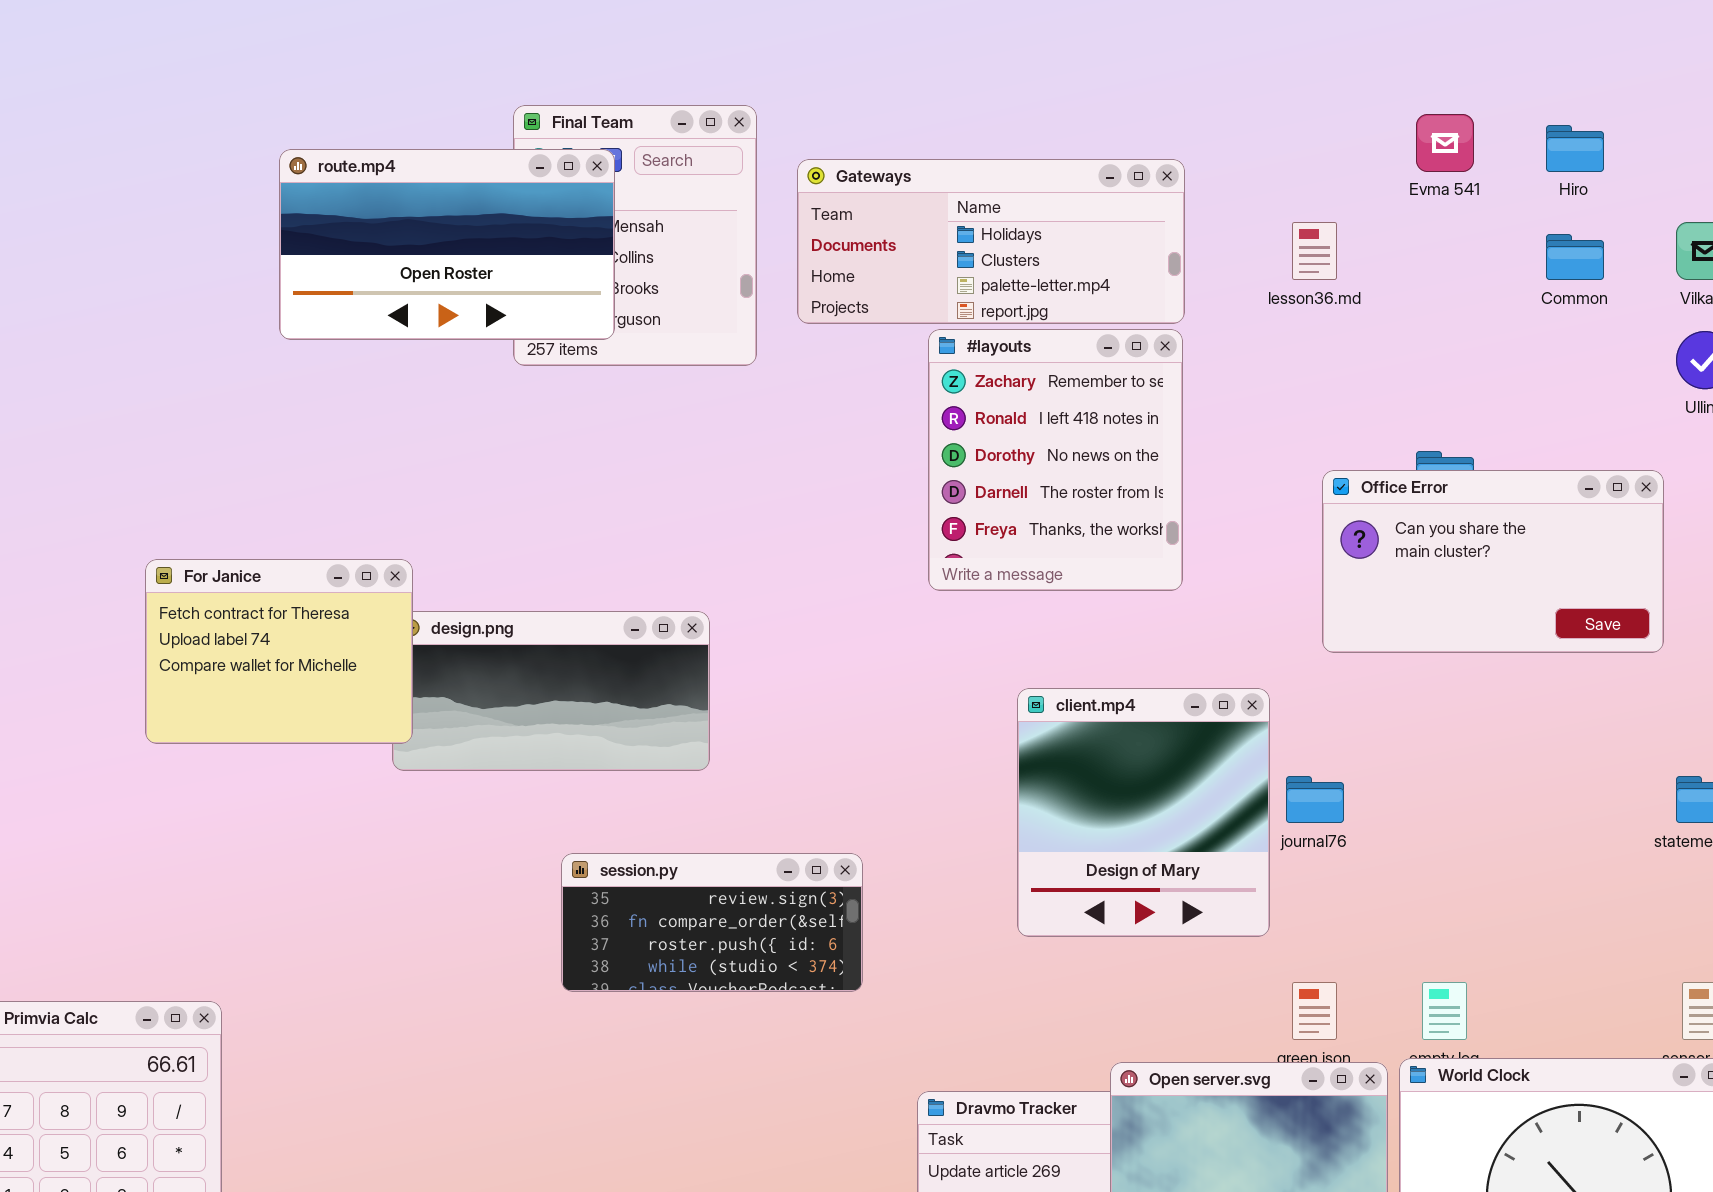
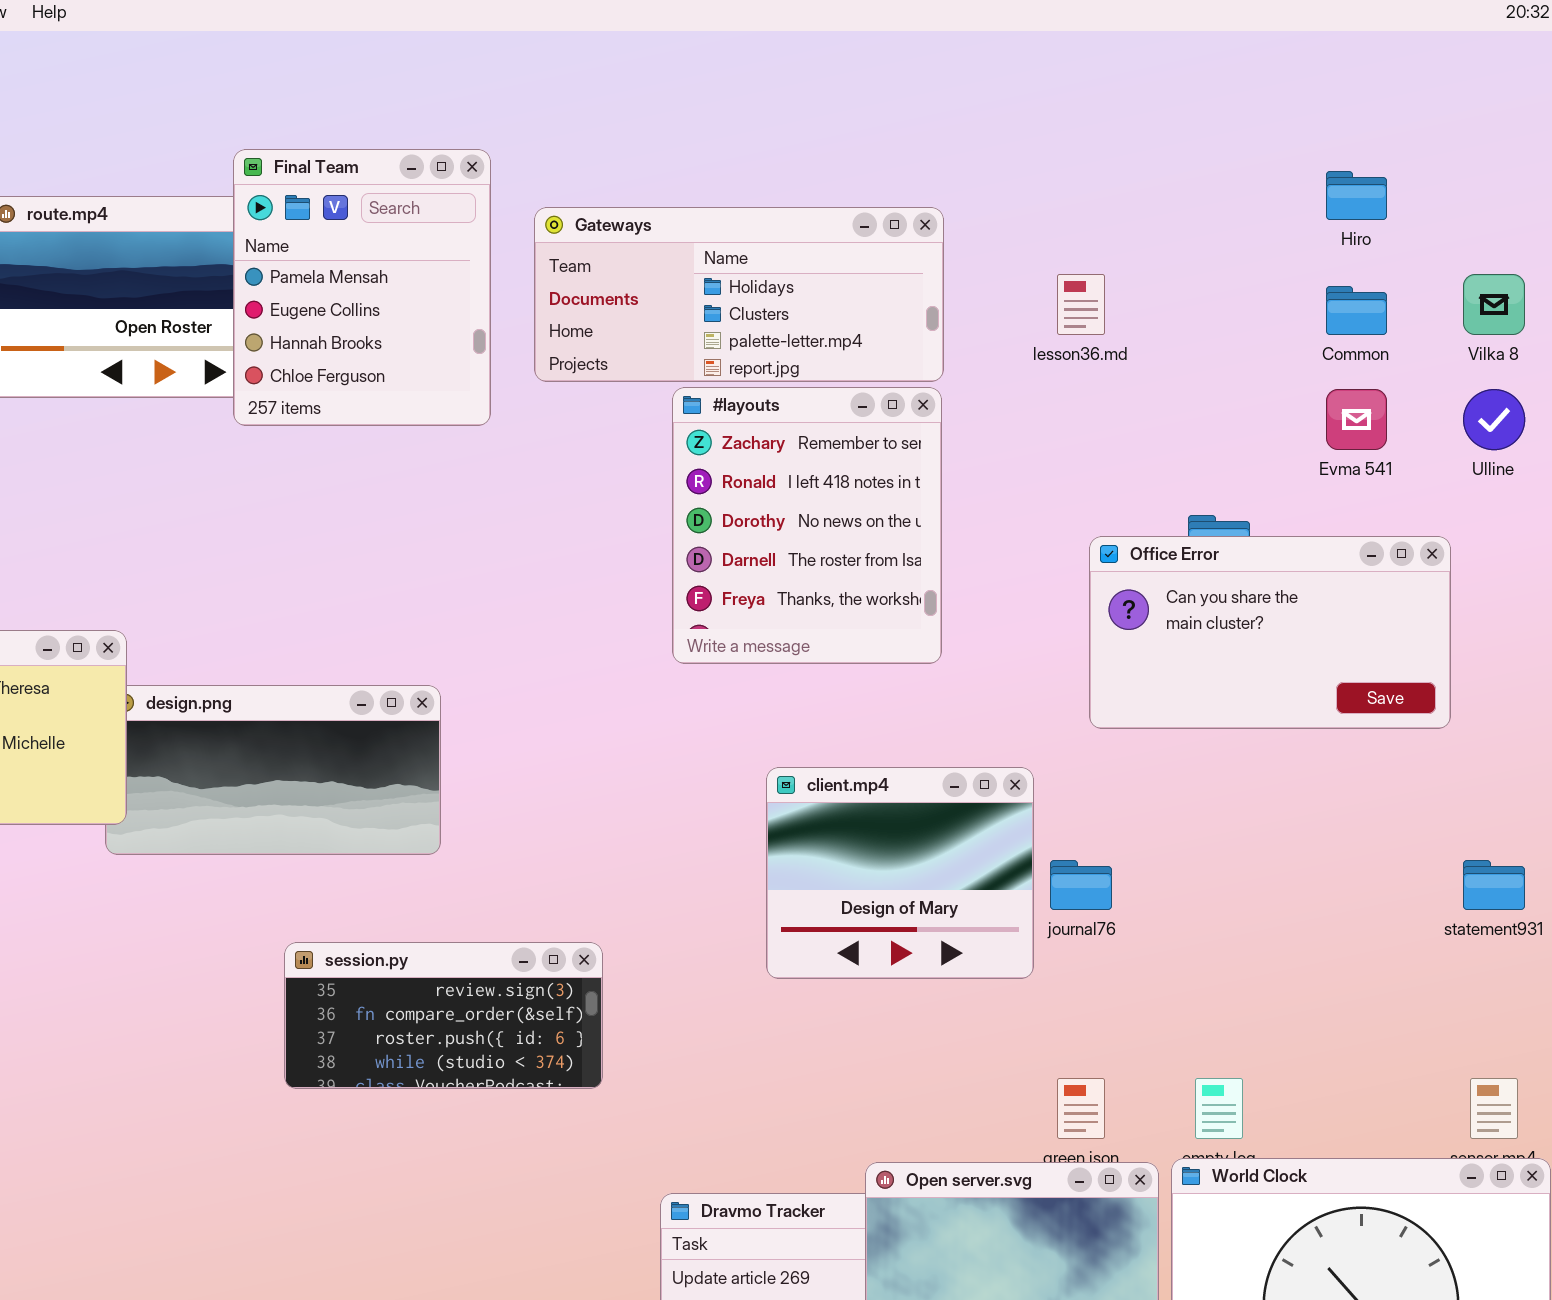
Final Team: [513,105,757,366] -> [233,149,491,426], raised
Evma 541: [1416,114,1474,172] -> [1326,389,1387,450], moved
client.mp4: [1017,688,1270,937] -> [766,767,1034,979], resized

